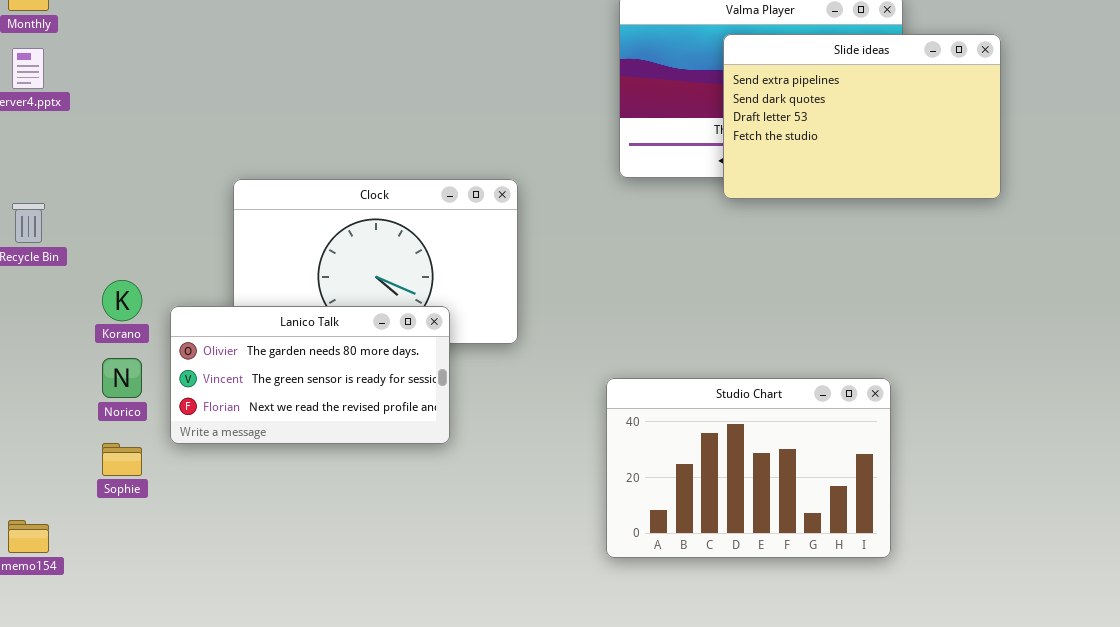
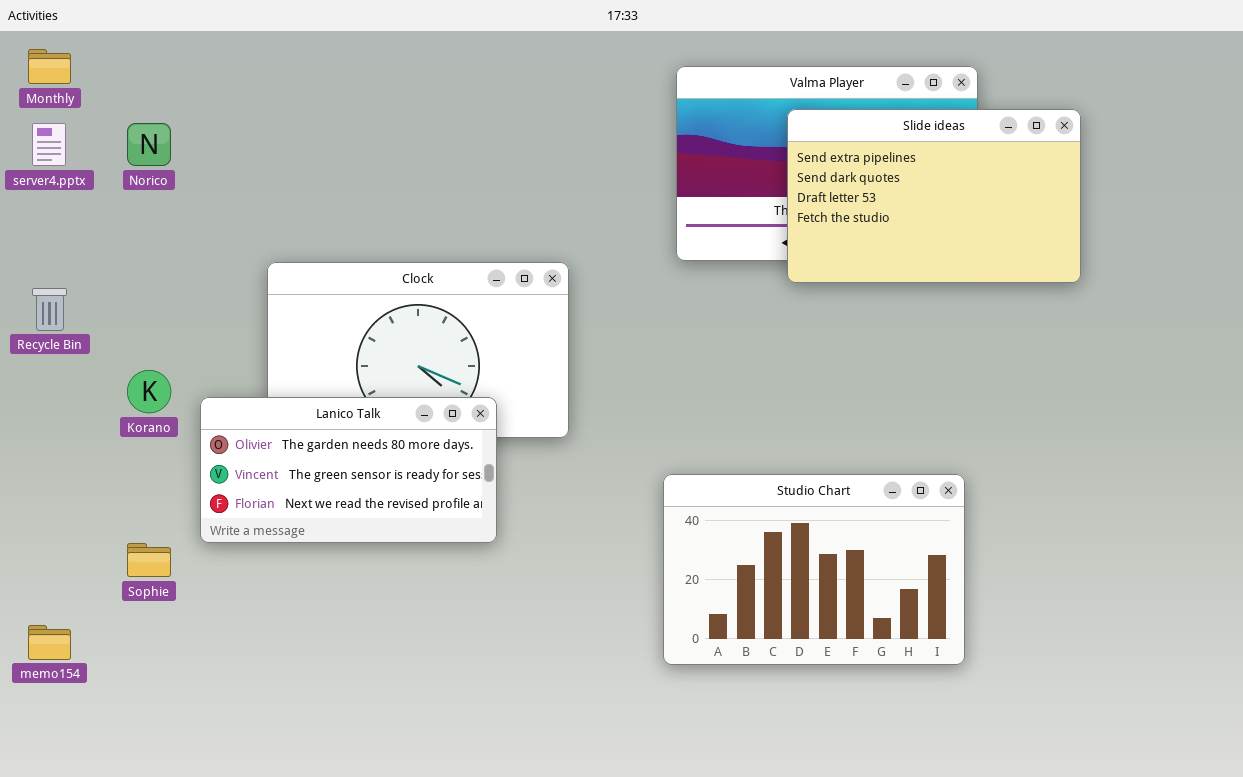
Norico: [102,358,142,398] -> [127,123,171,166], moved

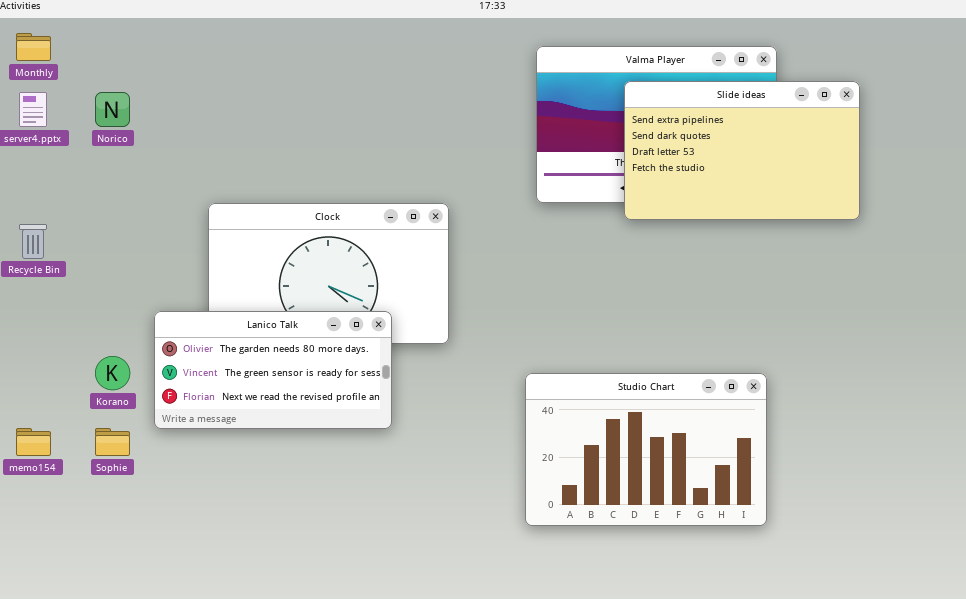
Korano: [127,370,171,413] -> [95,356,130,390], moved
memo154: [28,625,71,660] -> [16,428,51,456], moved

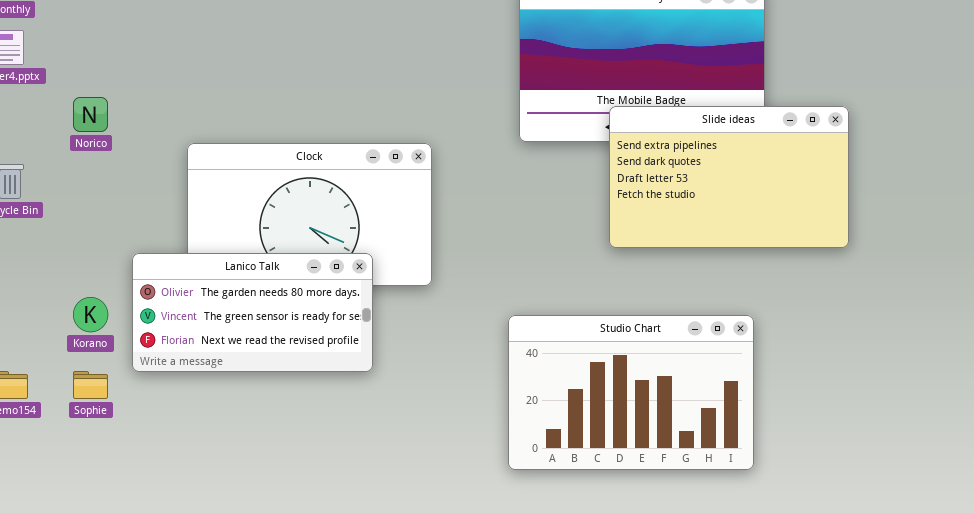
Slide ideas: [624,81,860,220] -> [609,106,849,248], moved
Norico: [95,92,130,127] -> [73,97,108,132], moved

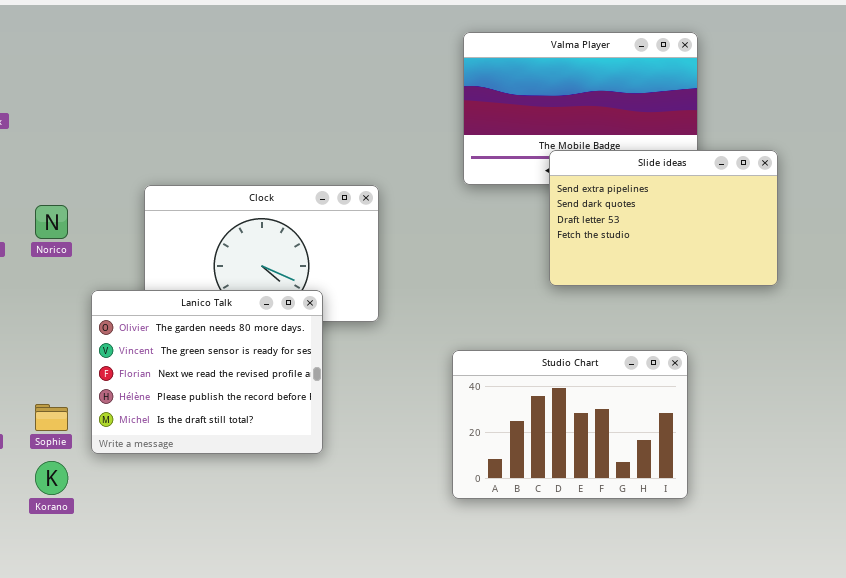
Norico: [73,97,108,132] -> [35,205,68,239], moved
Lanico Talk: [132,253,373,372] -> [91,290,323,454], resized
Korano: [73,297,108,332] -> [35,461,68,495], moved

